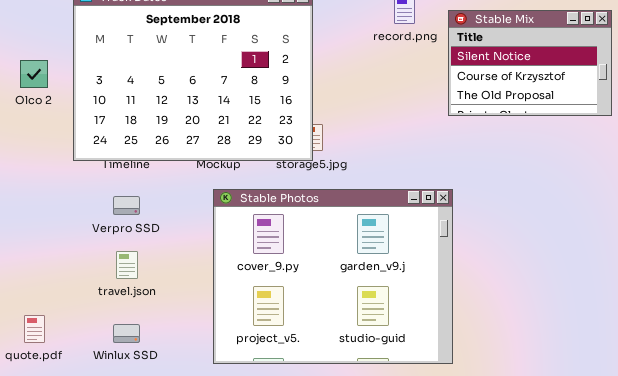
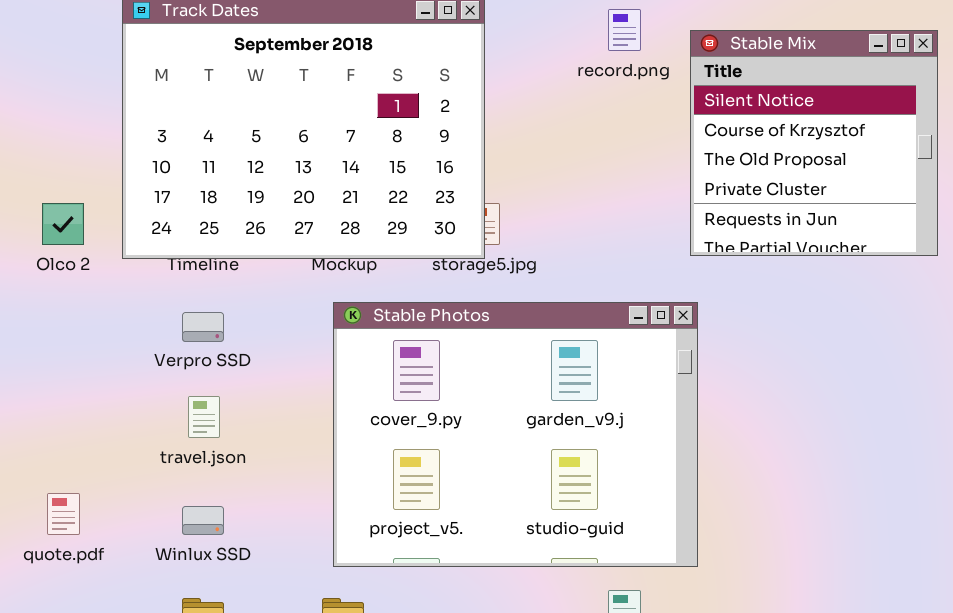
Stable Mix: [448,10,612,116] -> [690,30,938,256], resized
Olco 2: [20,60,48,88] -> [42,203,84,245], moved

